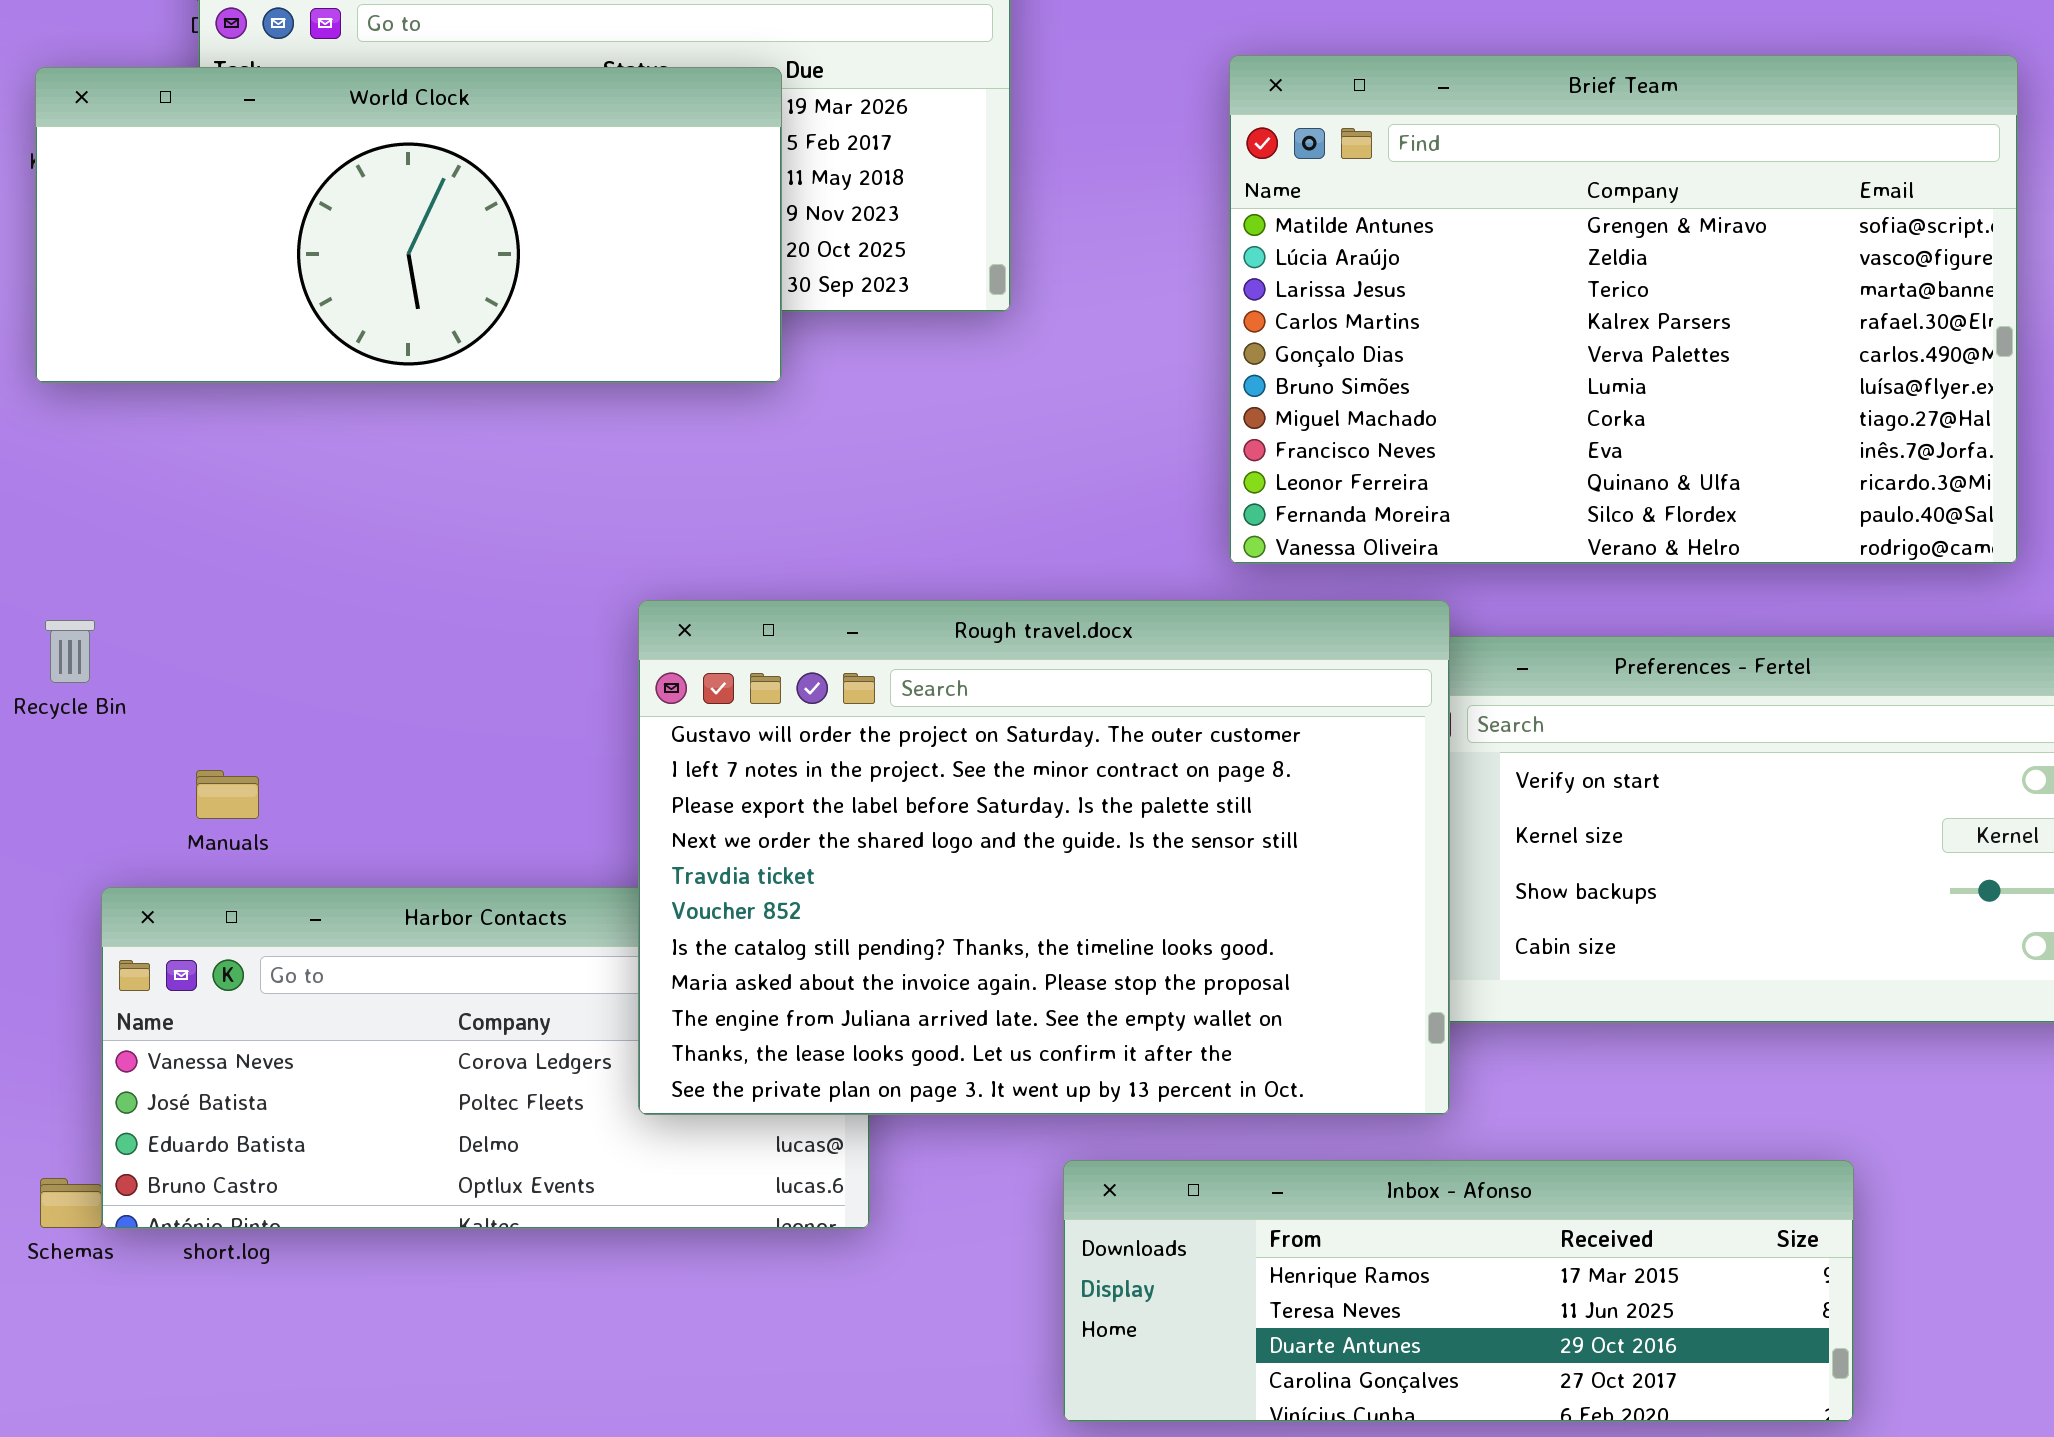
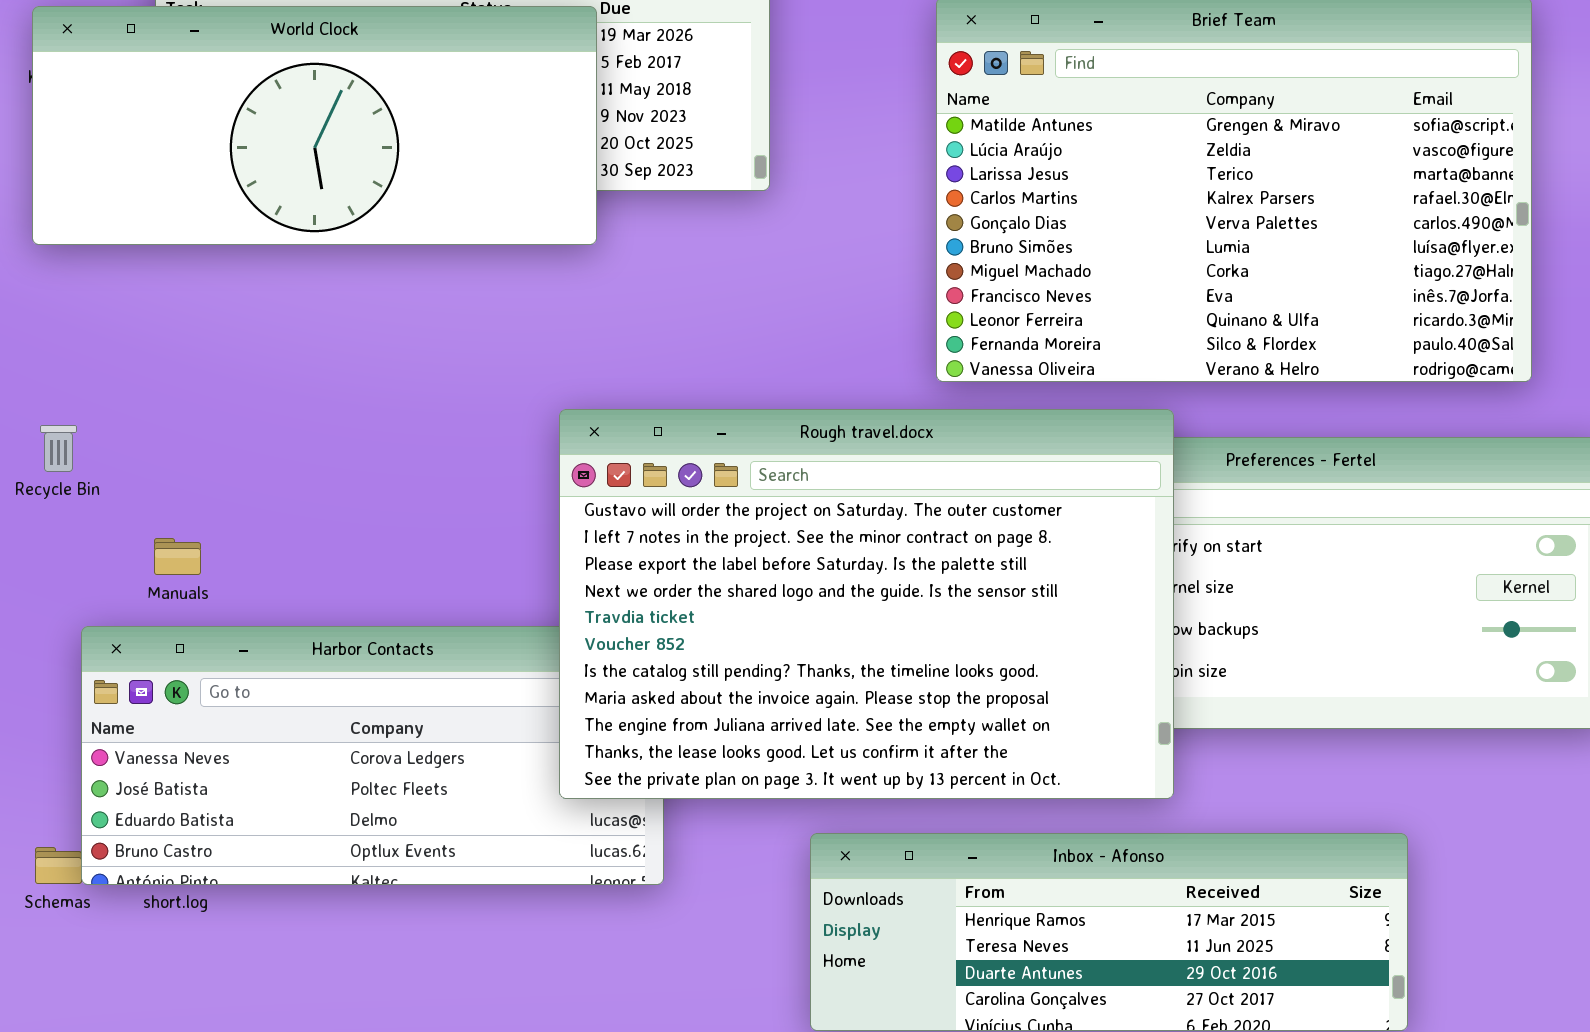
Rough travel.docx: [638,600,1450,1115] -> [559,409,1174,799], moved

